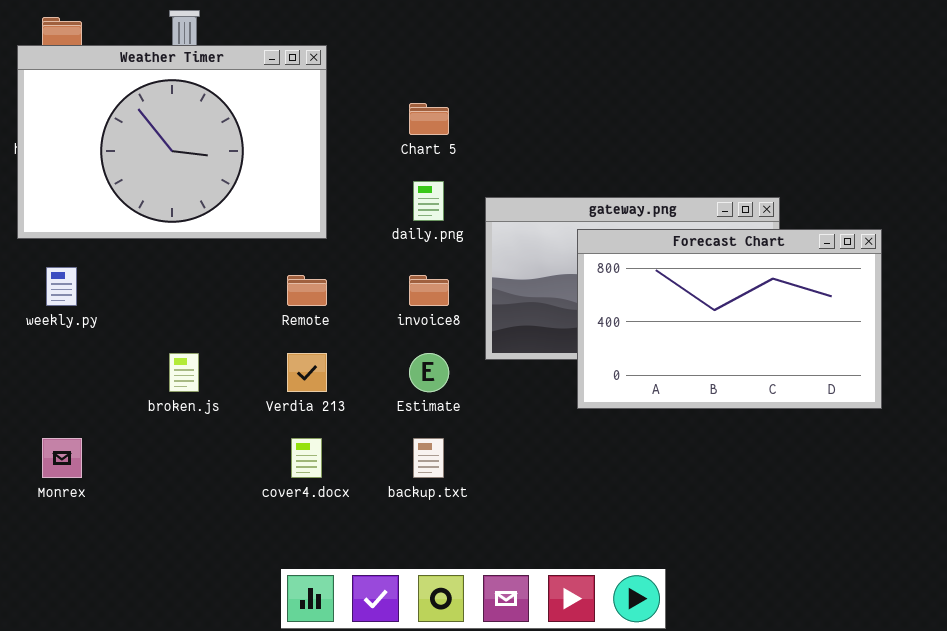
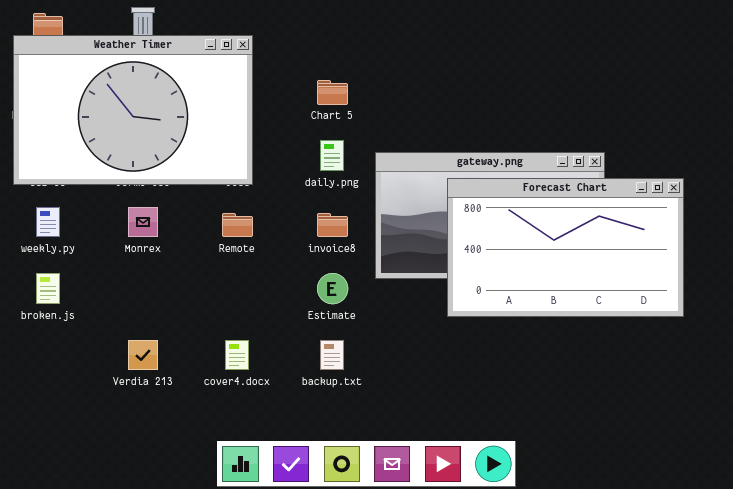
broken.js: [169,353,199,392] -> [36,273,60,304], moved
Verdia 213: [287,353,327,392] -> [128,340,158,370], moved
Monrex: [42,438,82,478] -> [128,207,158,237], moved

